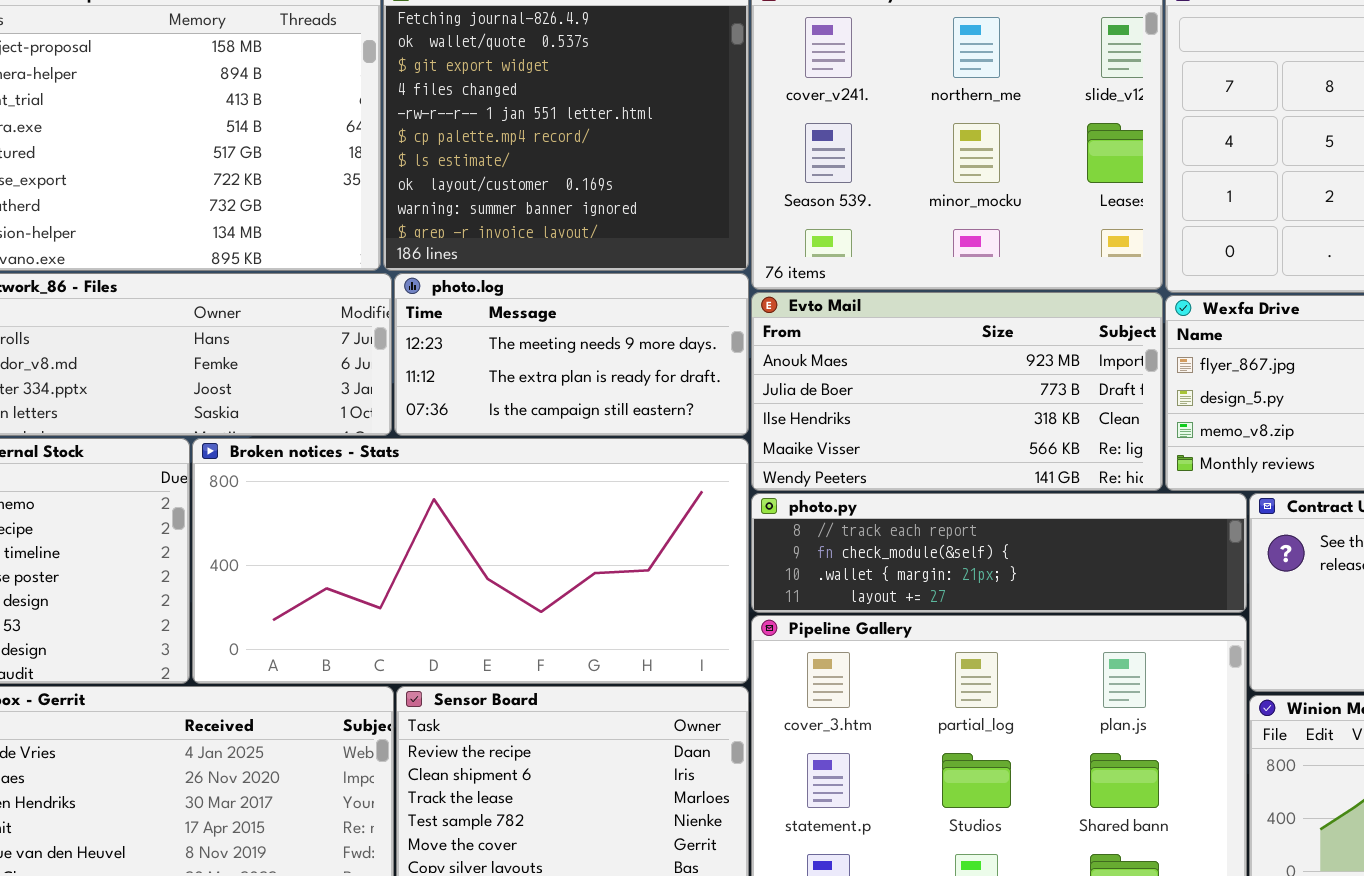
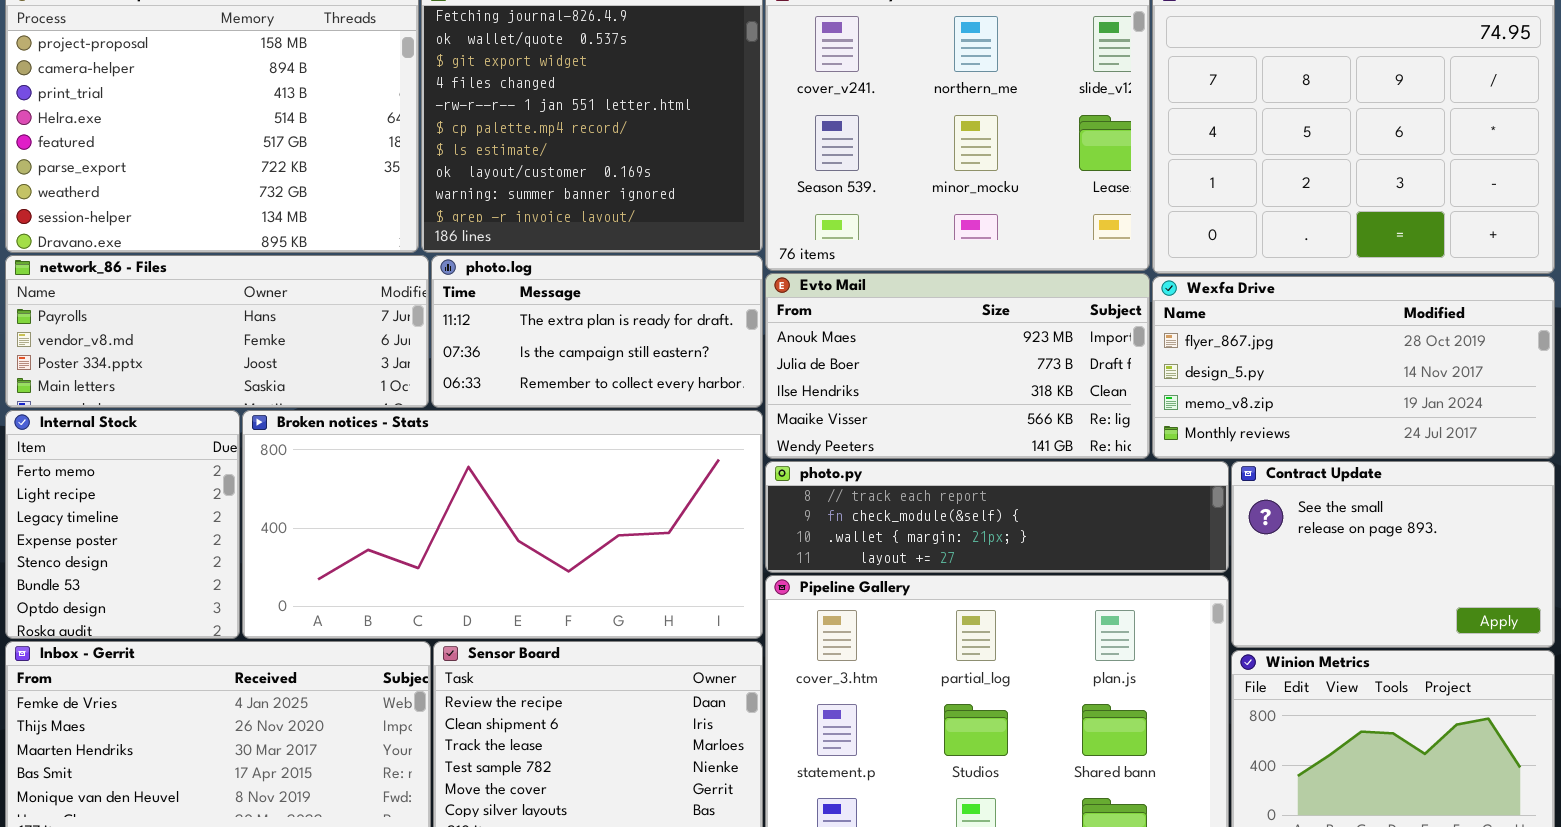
photo.log: [394,273,749,436] -> [431,255,763,408], scrolled down 1 row

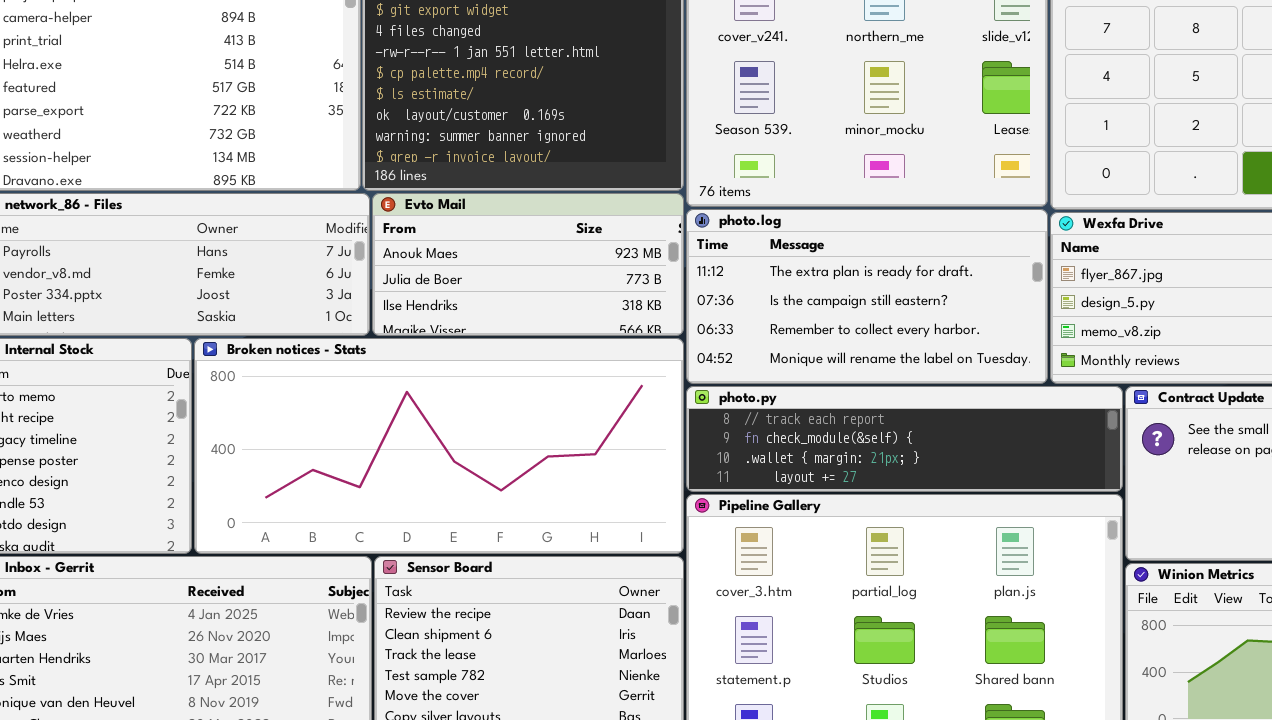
photo.log: [431,255,763,408] -> [686,209,1048,384], moved, resized
Evto Mail: [765,273,1150,459] -> [372,193,684,336], moved, resized

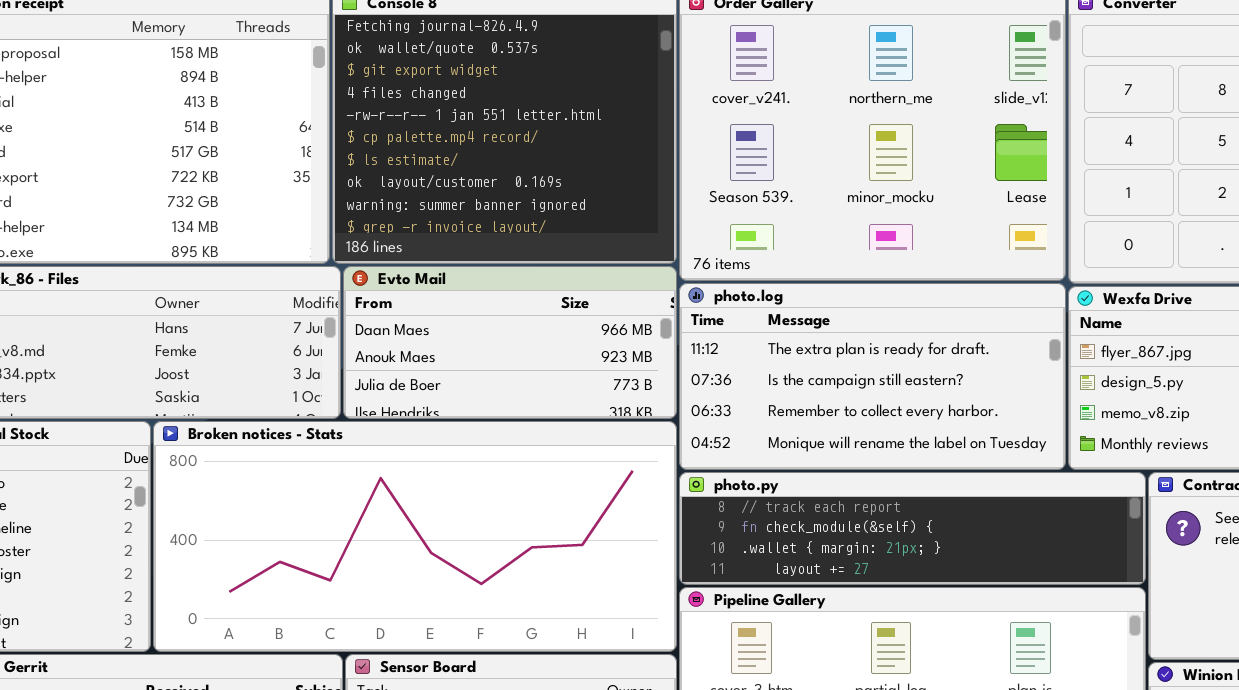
Evto Mail: [372,193,684,336] -> [343,266,677,419], scrolled up 1 row

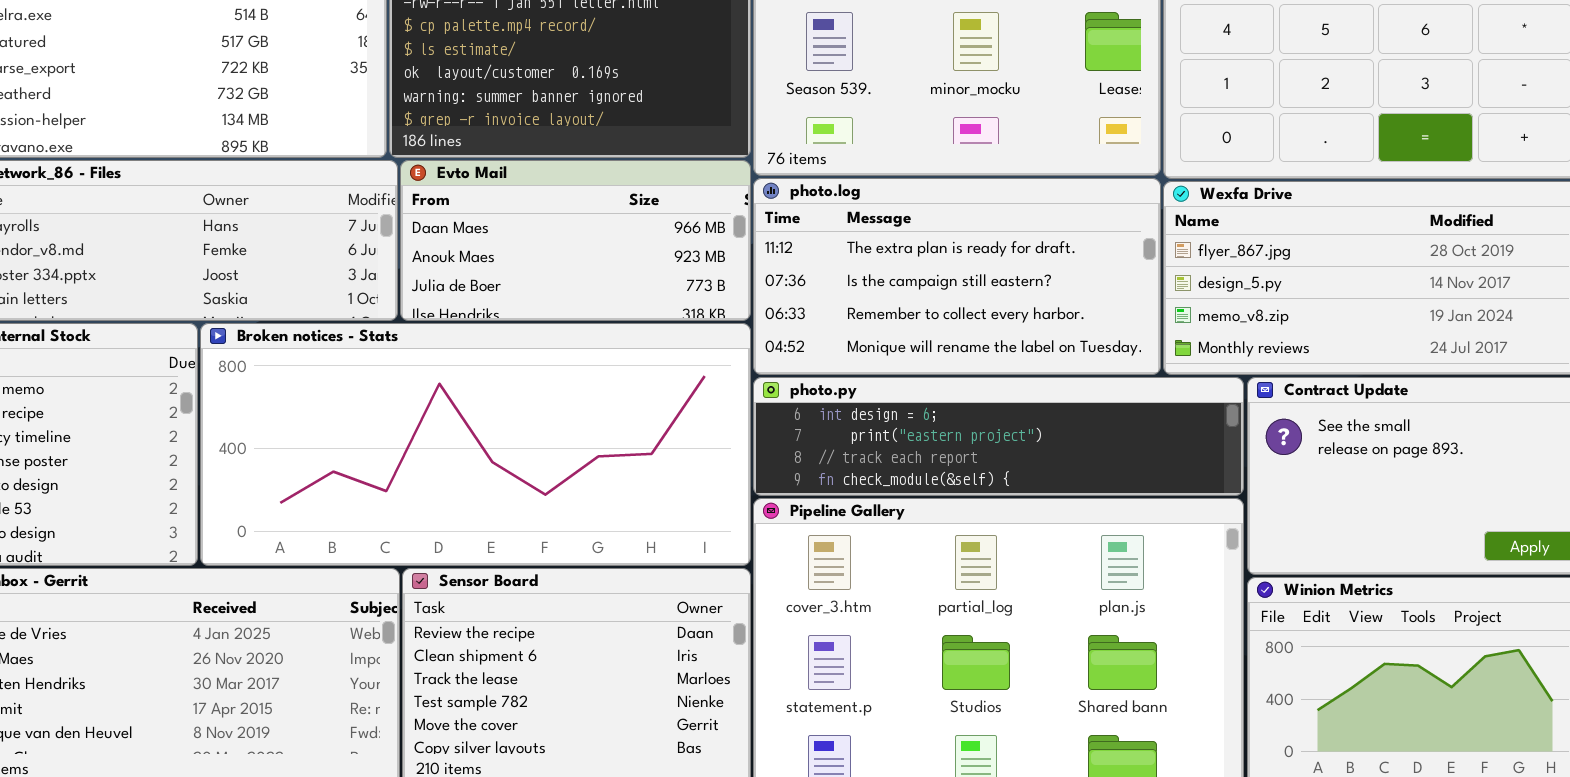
photo.py: [679,472,1146,585] -> [753,377,1244,496], scrolled up 2 rows

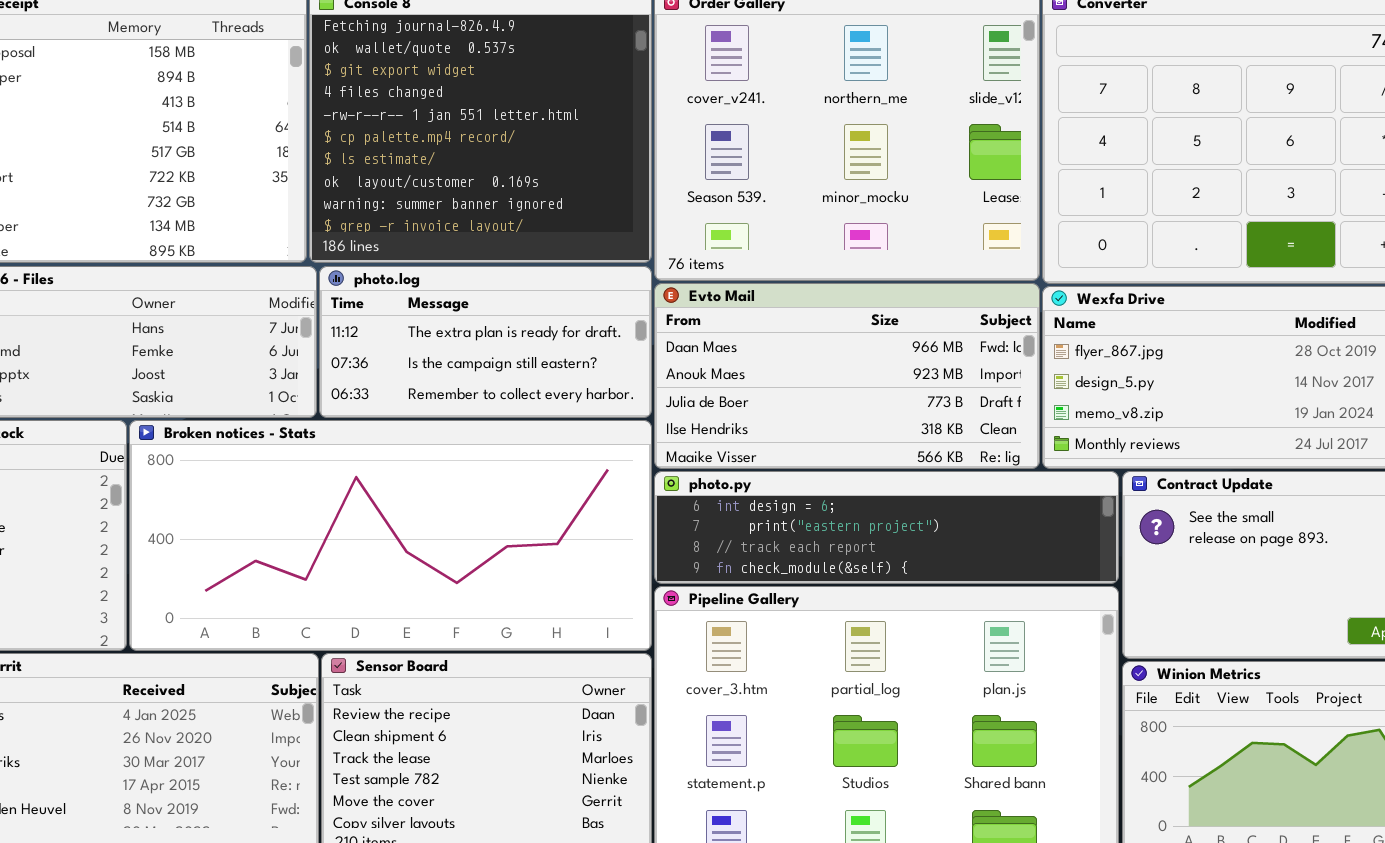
Evto Mail: [400,160,751,321] -> [654,283,1040,469], moved, resized
photo.log: [753,178,1161,375] -> [319,266,652,418], moved, resized

